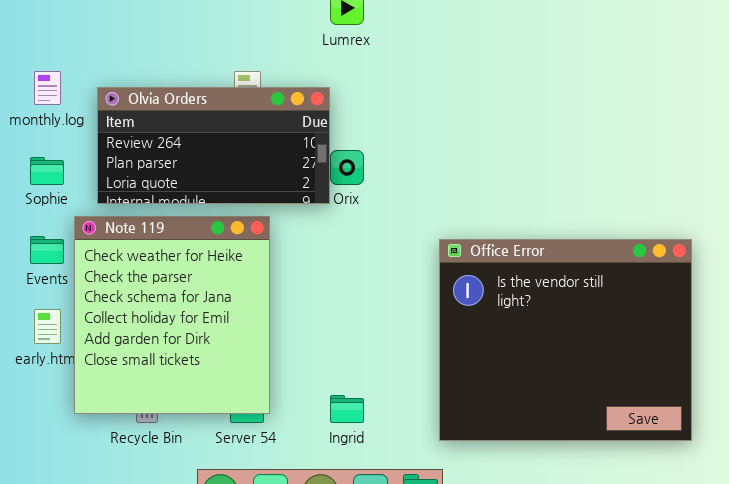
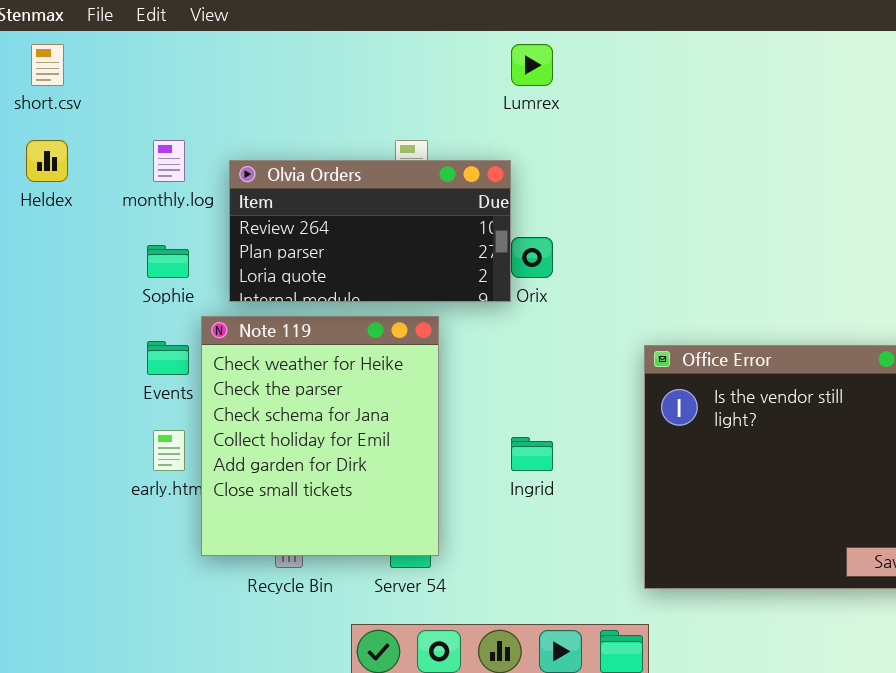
Ingrid: [330,395,364,423] -> [511,437,553,471], moved

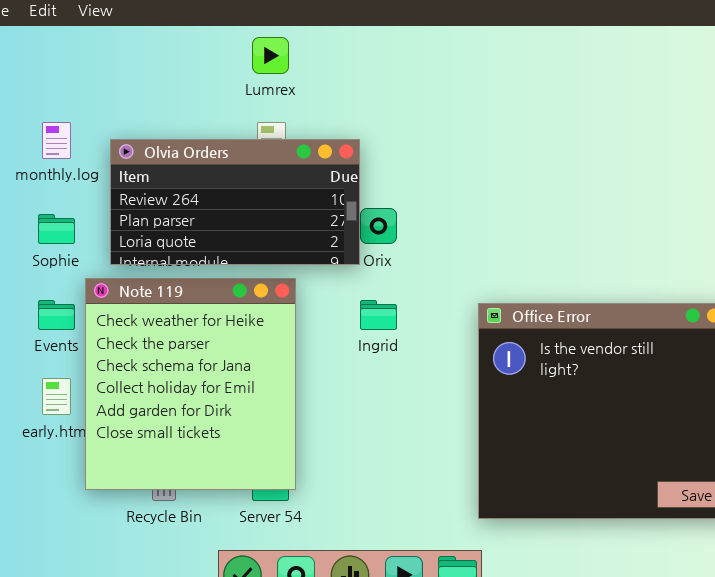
Lumrex: [511,44,553,86] -> [252,37,289,74], moved
Ingrid: [511,437,553,471] -> [360,300,397,330], moved

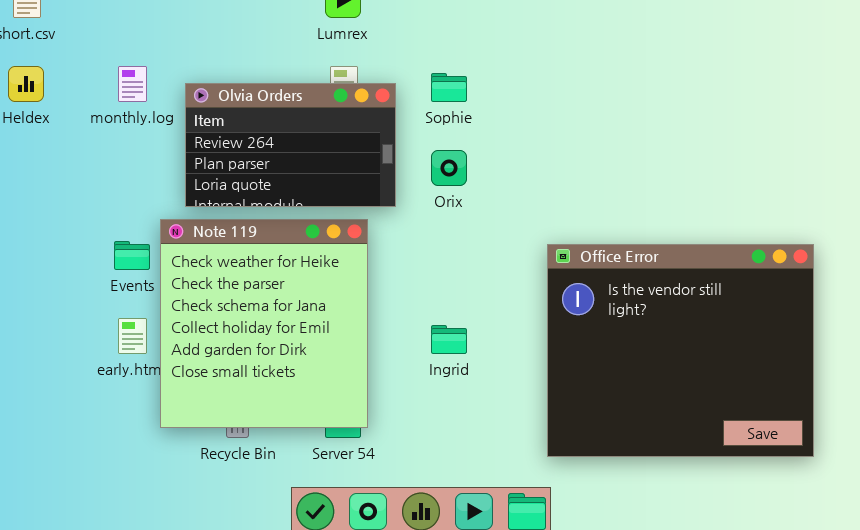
Olvia Orders: [110,139,360,265] -> [185,83,396,207], resized
Sophie: [38,214,75,244] -> [431,73,467,102], moved
Ingrid: [360,300,397,330] -> [431,325,467,354], moved

